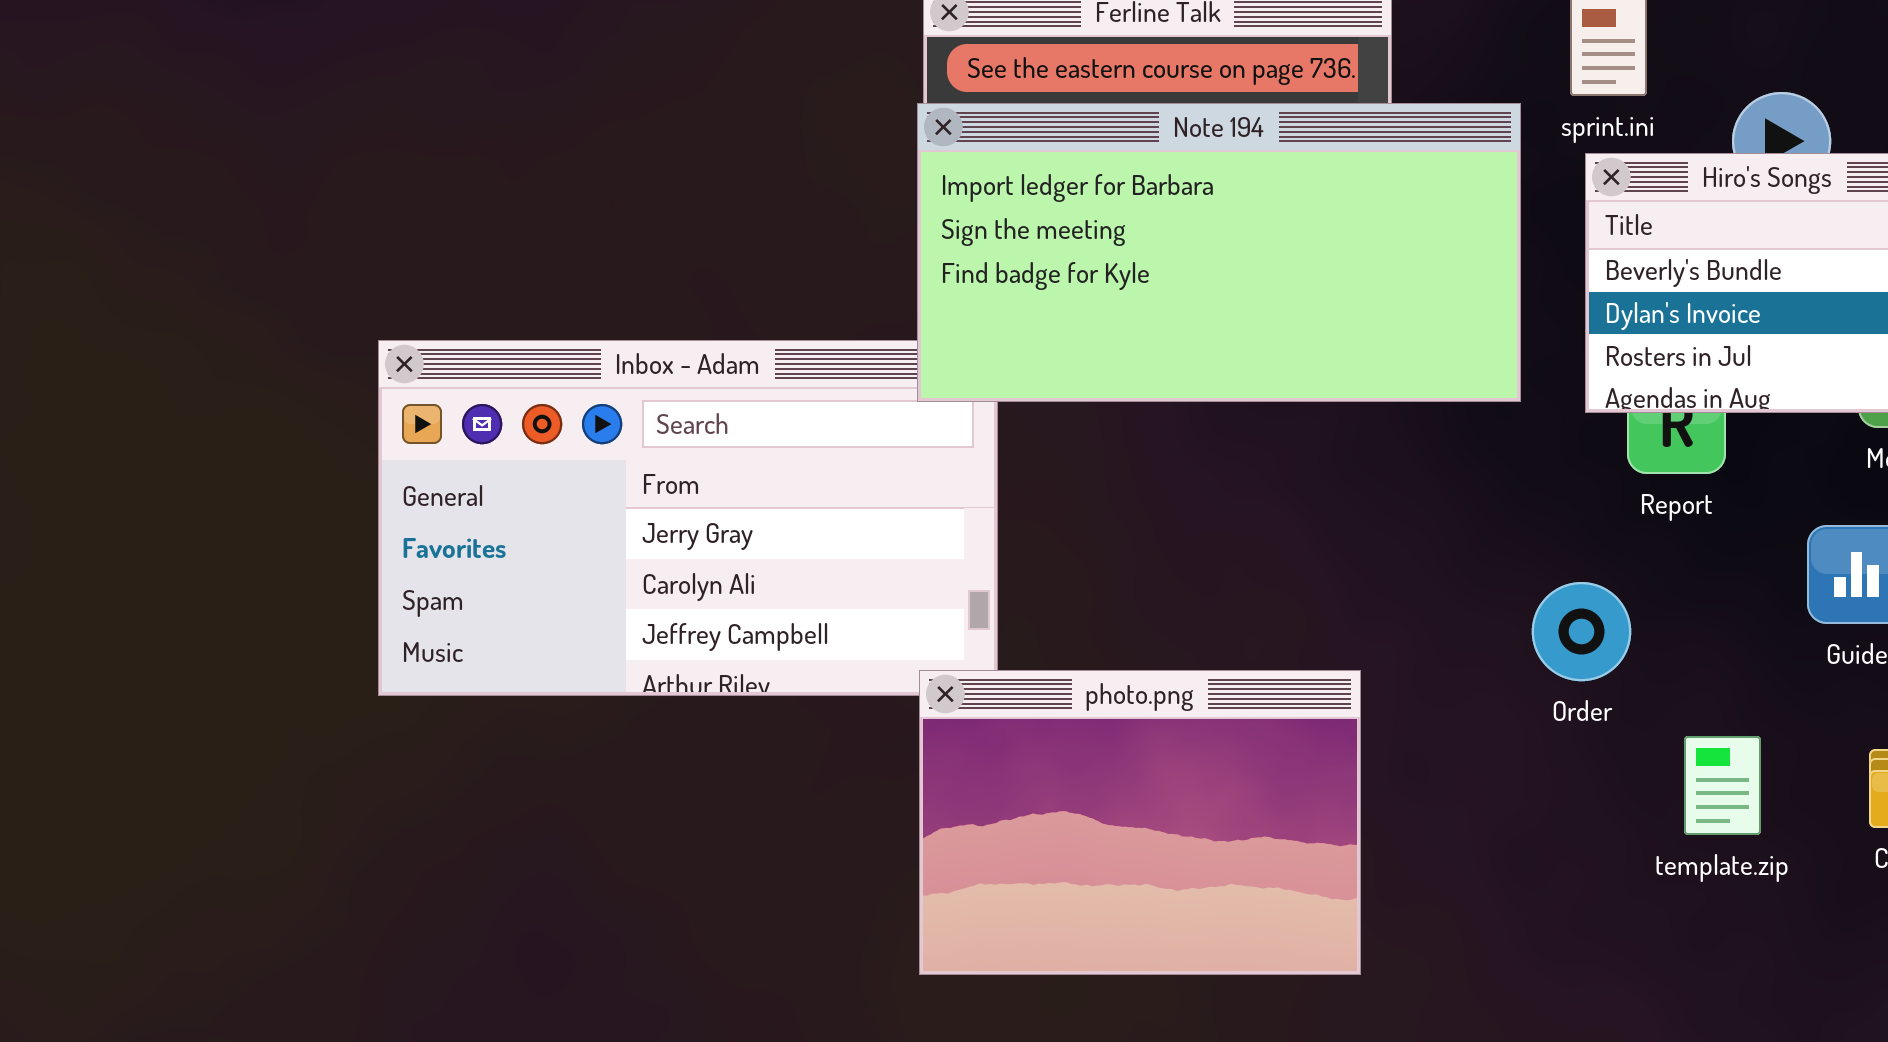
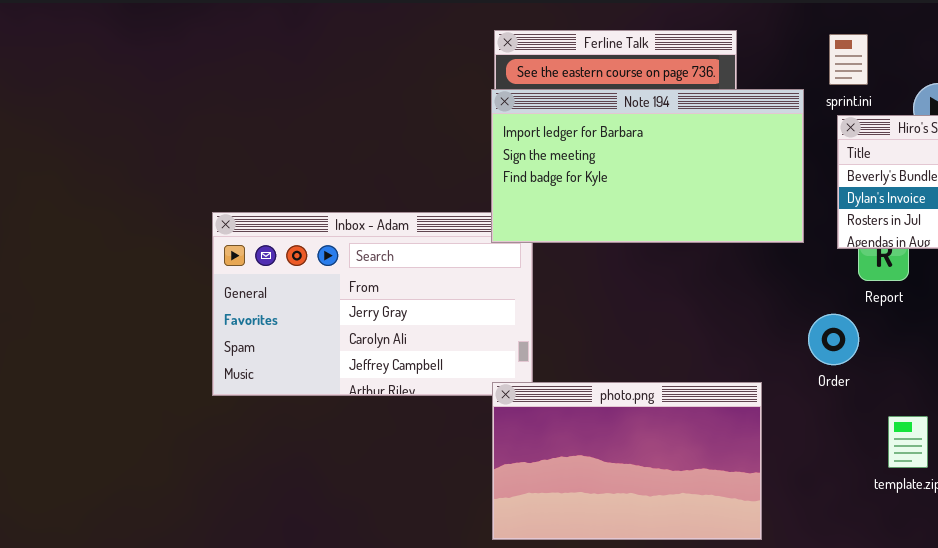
Order: [1532,582,1631,681] -> [808,314,859,365], moved
photo.png: [919,670,1361,975] -> [492,382,762,540], resized

